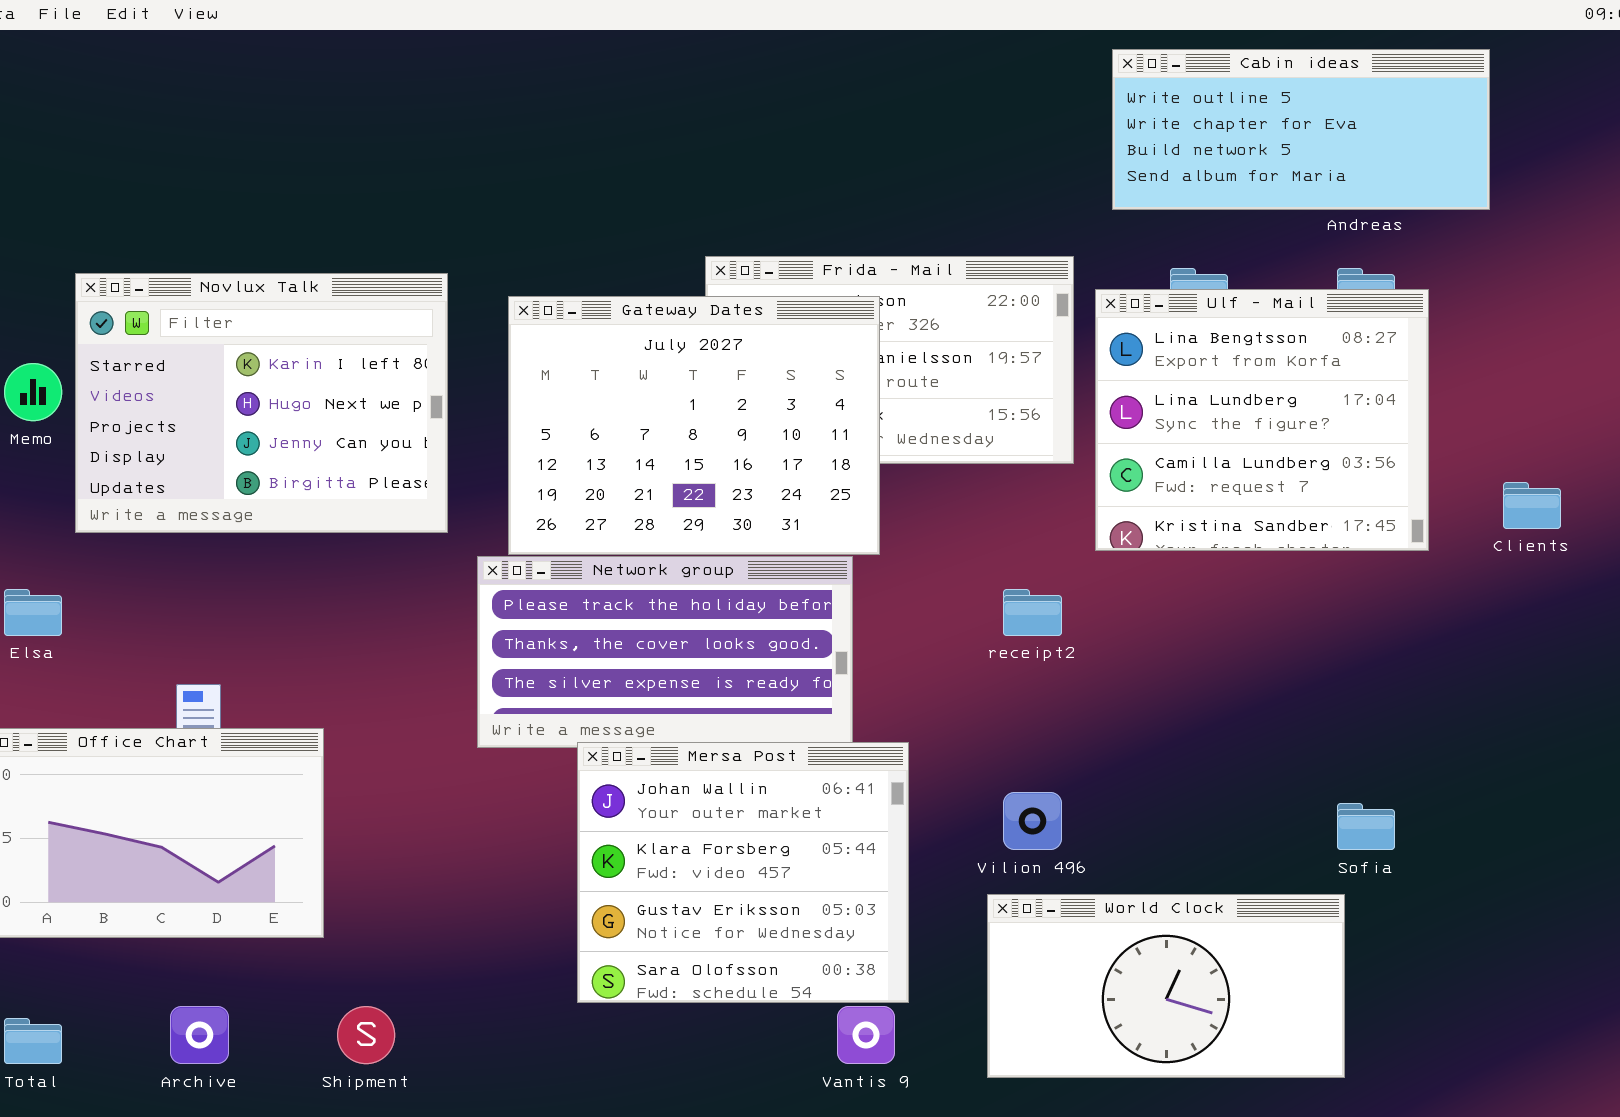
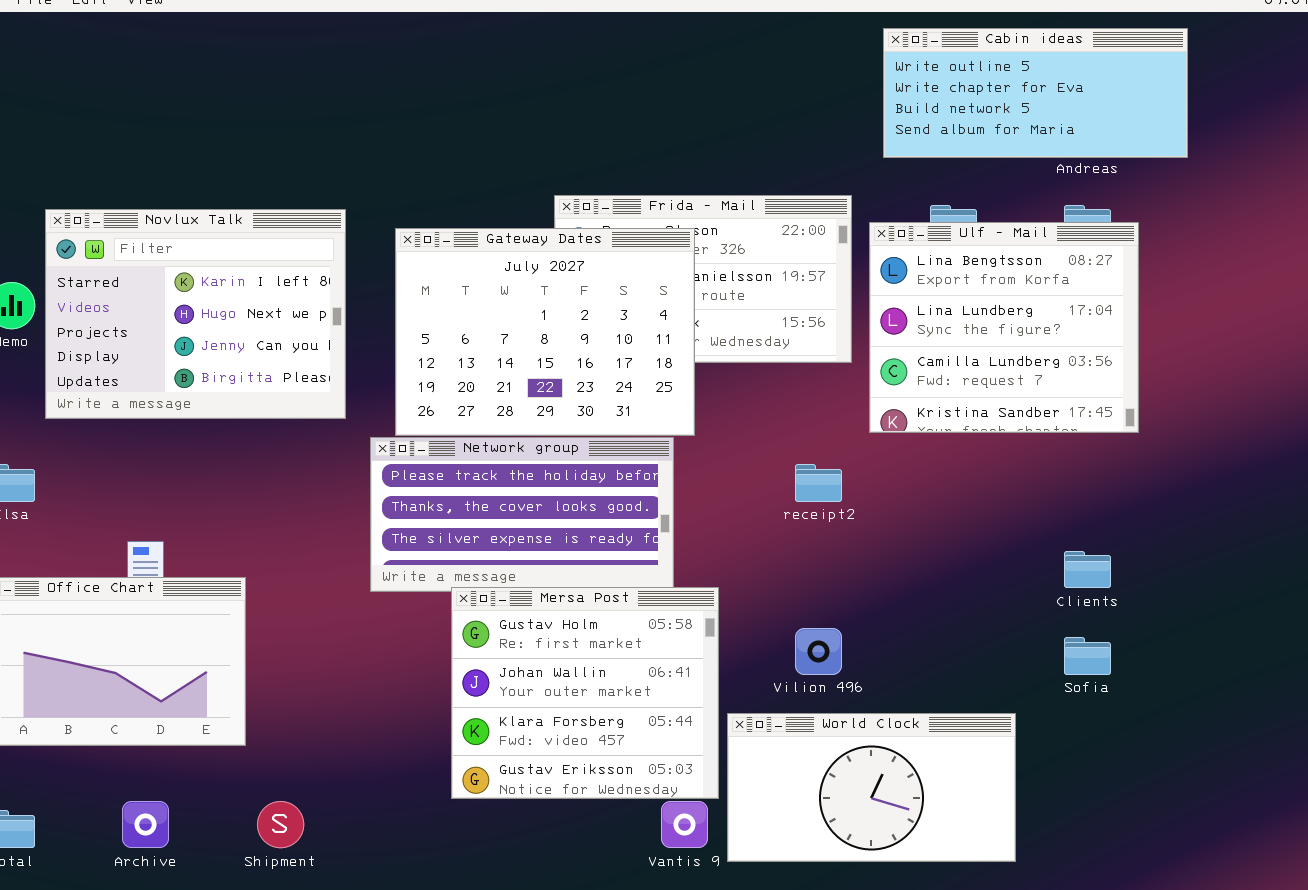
Clients: [1503,482,1561,529] -> [1064,551,1111,588], moved
Mersa Post: [577,742,909,1003] -> [451,587,719,799], scrolled up 1 row
World Clock: [987,894,1345,1078] -> [727,713,1016,862], moved

